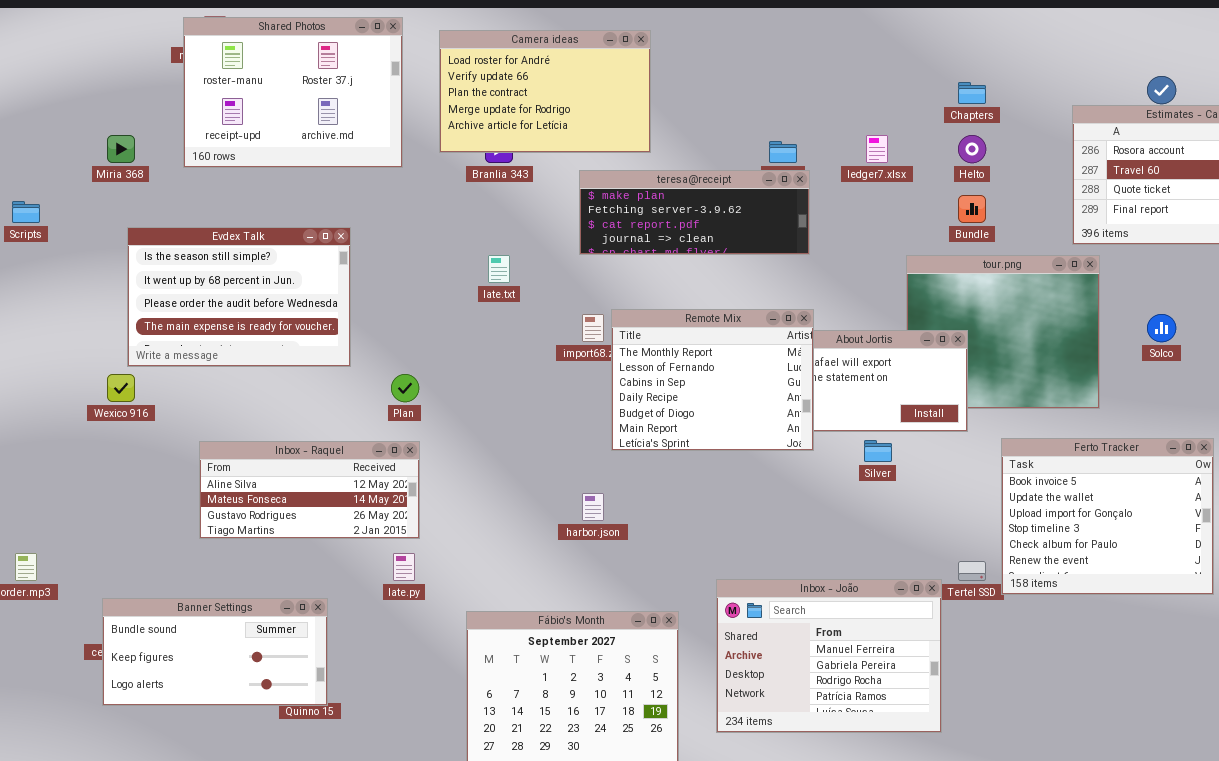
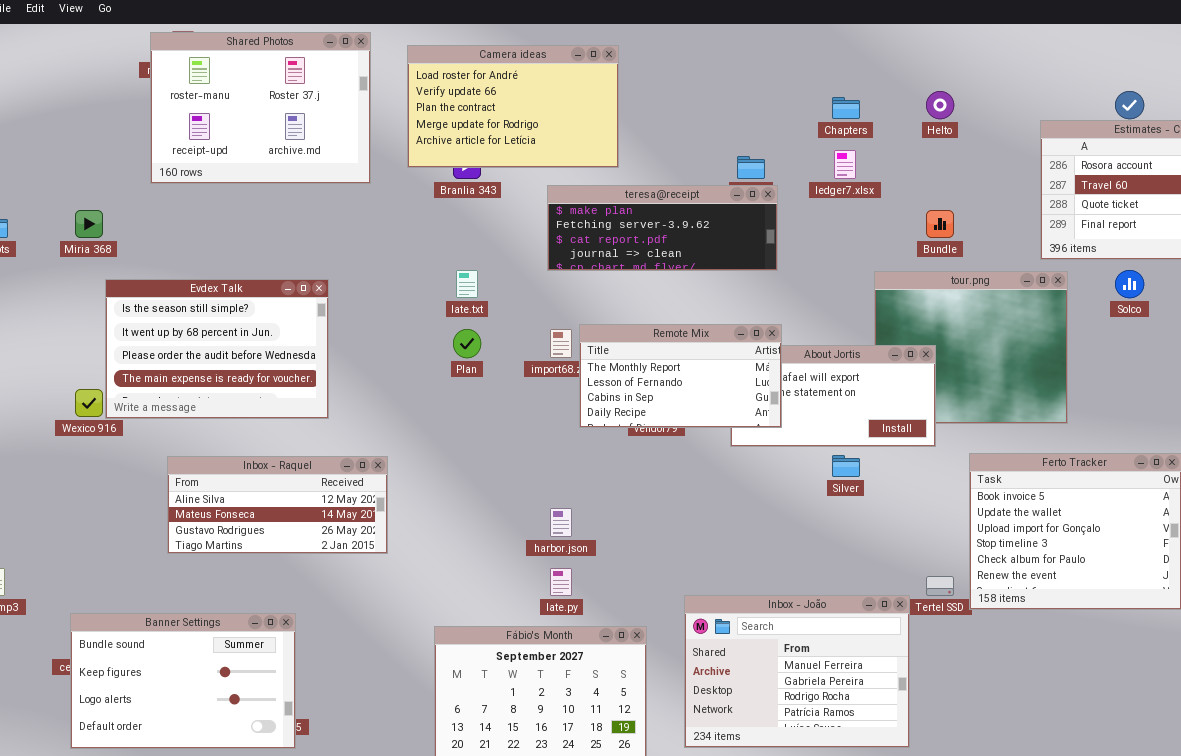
Chapters: [958,82,986,104] -> [832,97,860,119], moved
Miria 368: [107,135,135,163] -> [75,210,103,238], moved
Helto: [958,135,986,163] -> [926,91,954,119], moved
Evdex Talk: [127,227,351,367] -> [105,279,329,419], moved
Remote Mix: [611,309,814,451] -> [579,324,782,428], resized
Solco: [1147,314,1176,342] -> [1115,270,1144,298], moved
Plan: [391,374,419,402] -> [453,329,481,358], moved
late.py: [393,553,415,581] -> [550,568,572,596], moved
Banner Settings: [102,598,328,706] -> [70,613,296,749], resized

